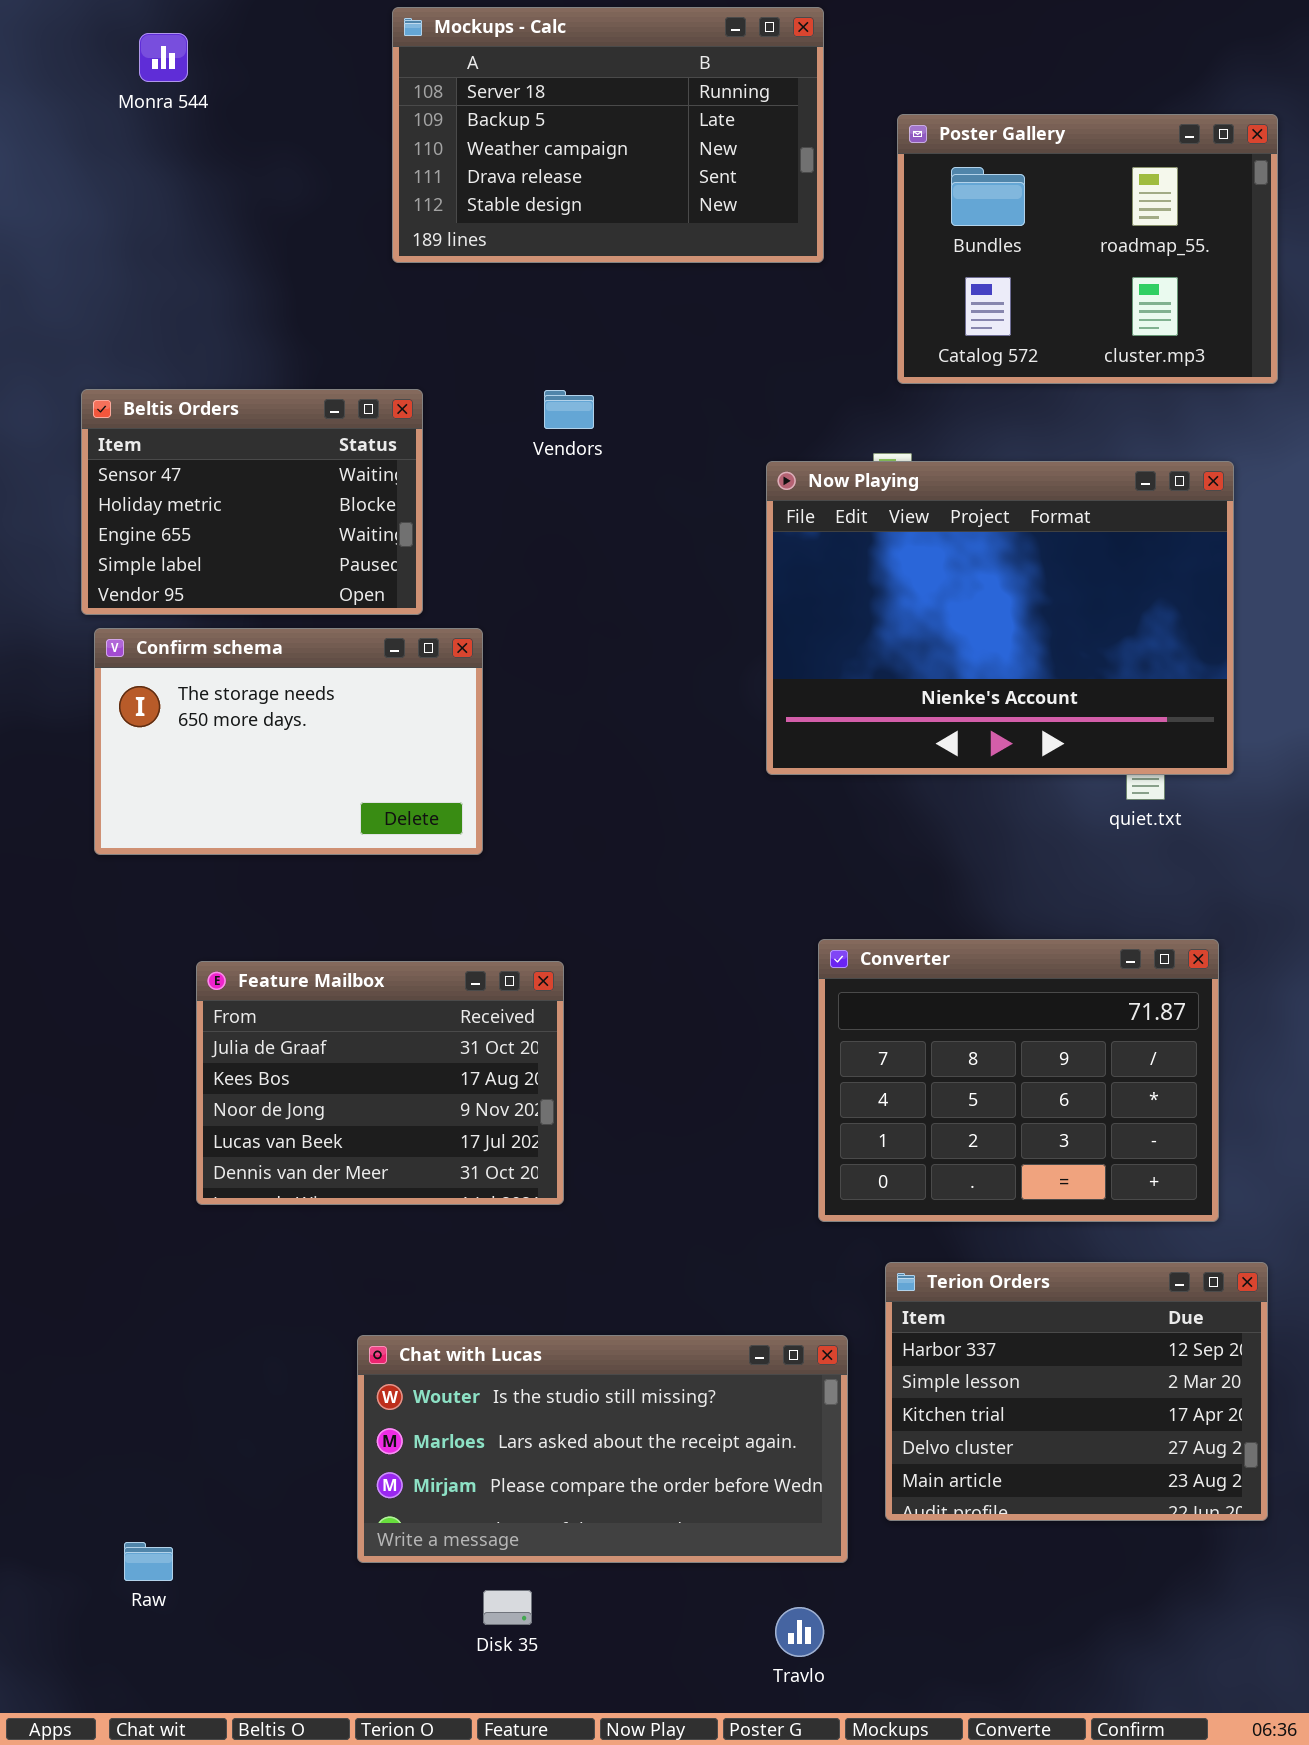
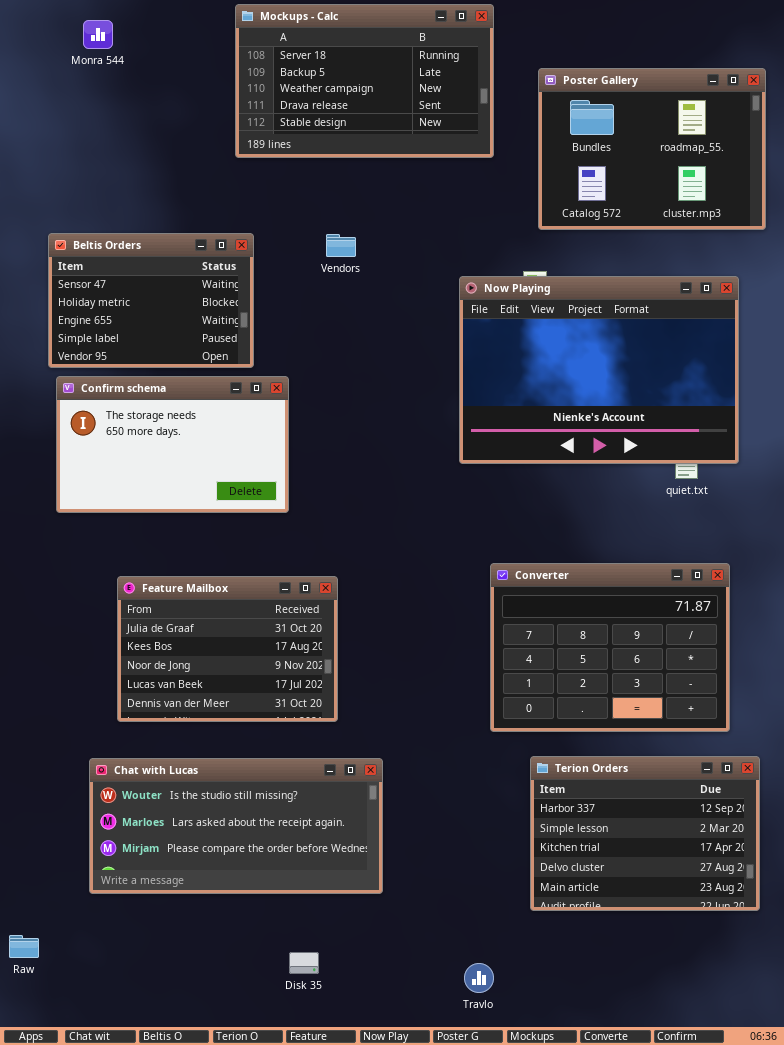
Chat with Lucas: [357,1335,848,1563] -> [89,758,383,894], moved
Raw: [124,1542,173,1581] -> [9,935,39,958], moved

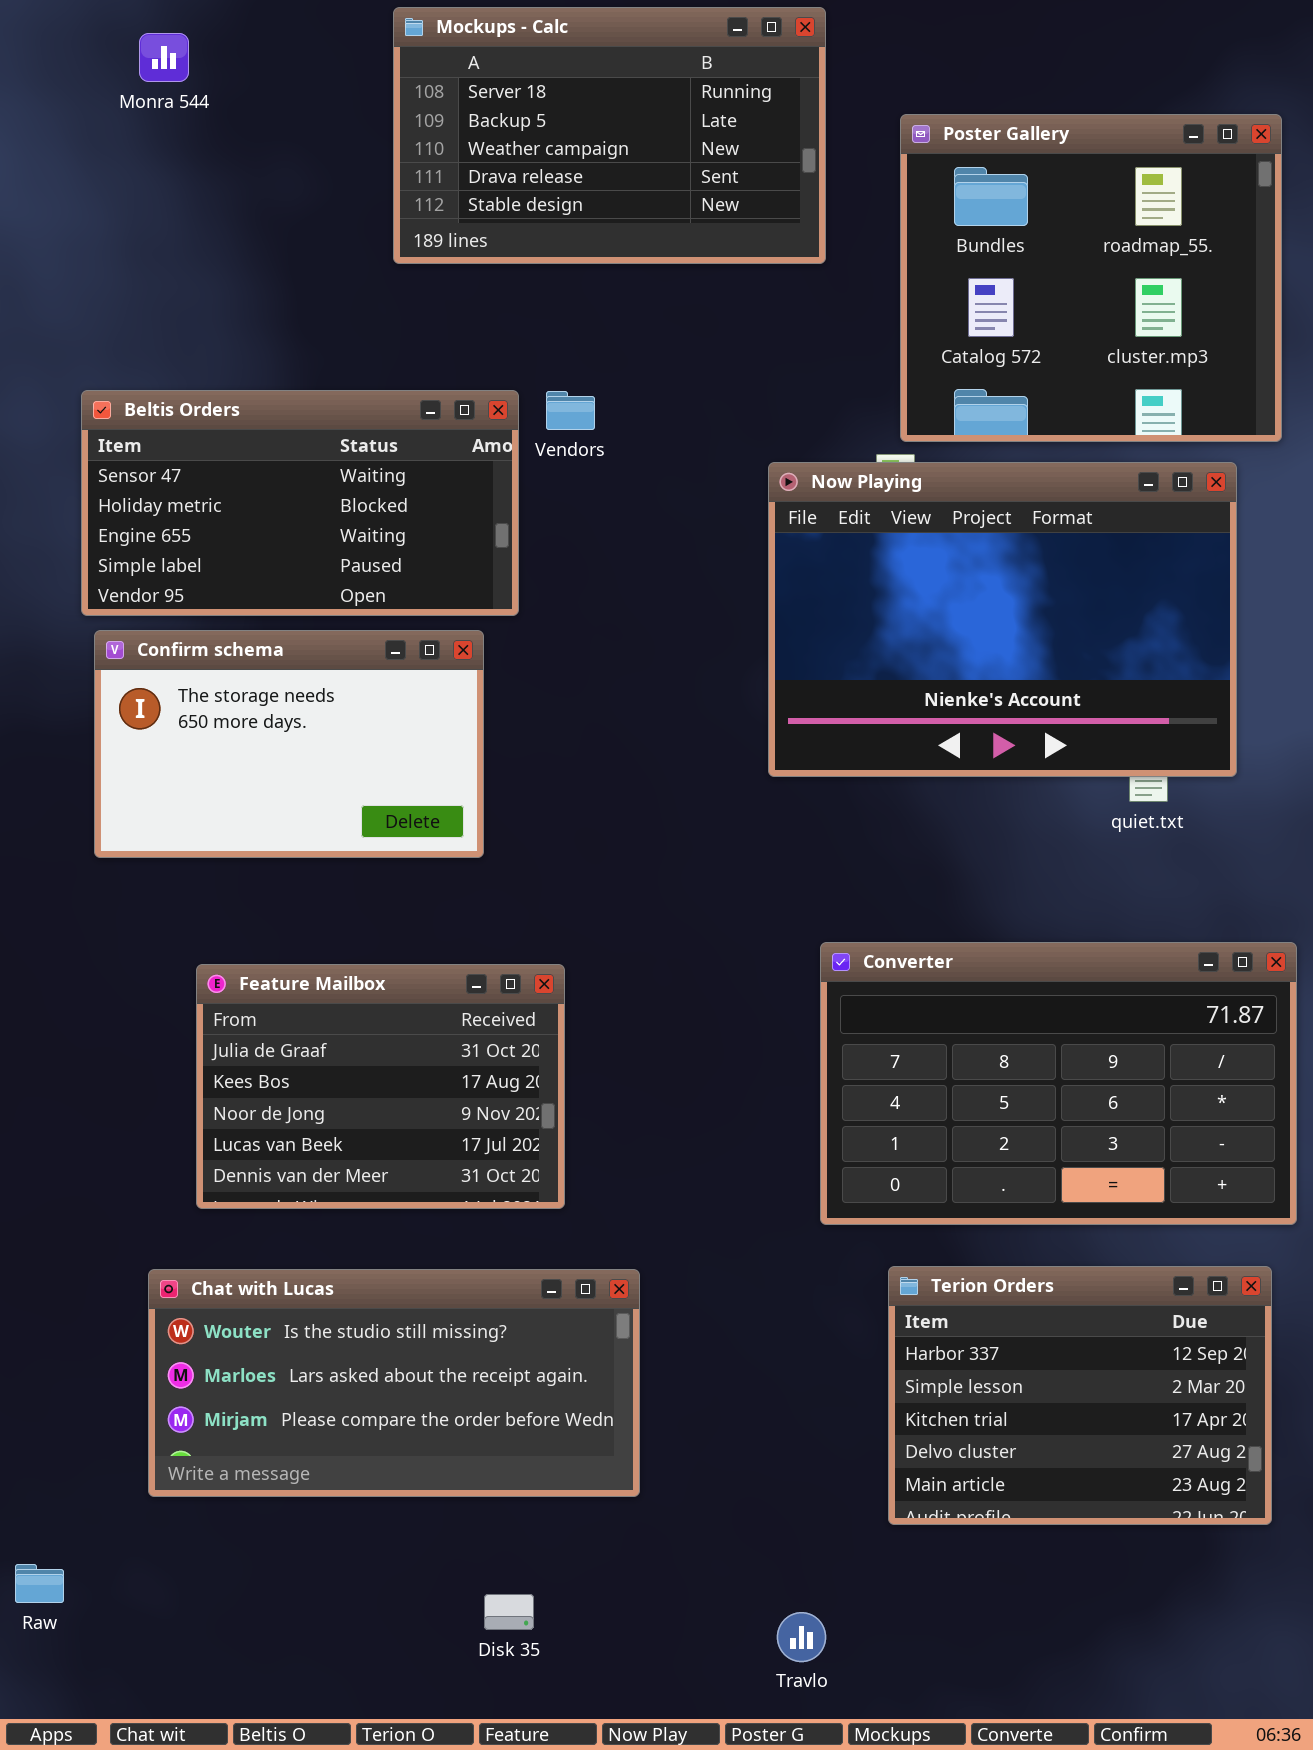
Poster Gallery: [538,68,766,230] -> [900,114,1282,442], resized
Beltis Orders: [48,233,254,368] -> [81,390,519,616], resized
Converter: [490,563,730,732] -> [820,942,1297,1225], resized

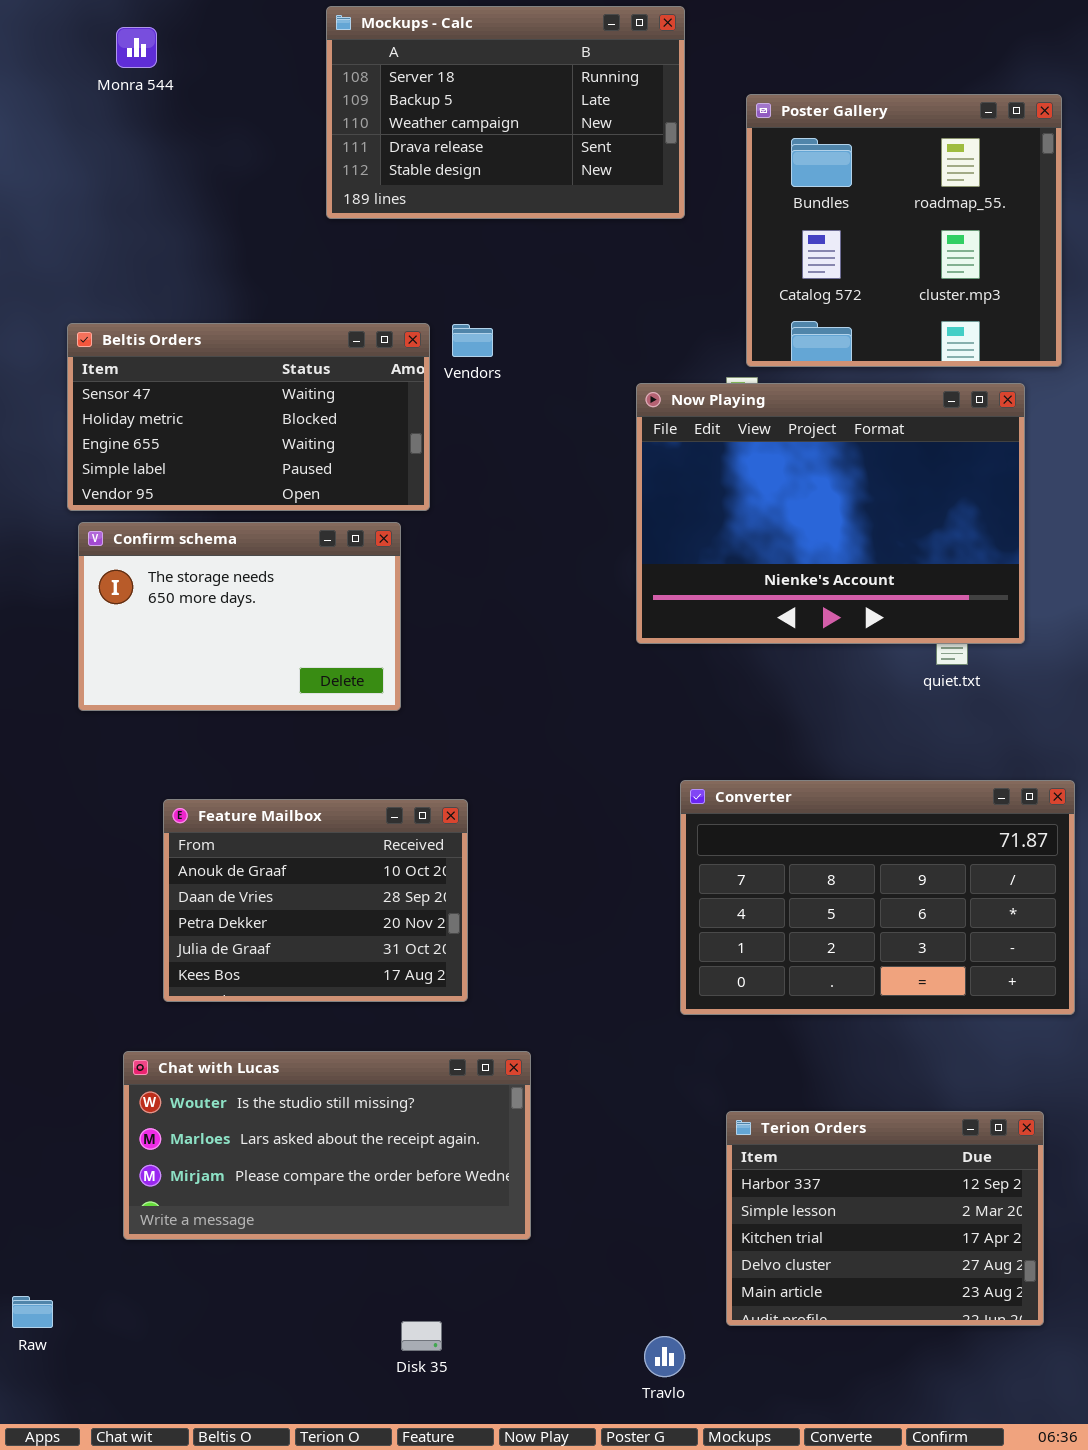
Feature Mailbox: [196,964,565,1209] -> [163,799,468,1002], scrolled up 3 rows
Terion Orders: [888,1266,1272,1525] -> [726,1111,1044,1326], moved

